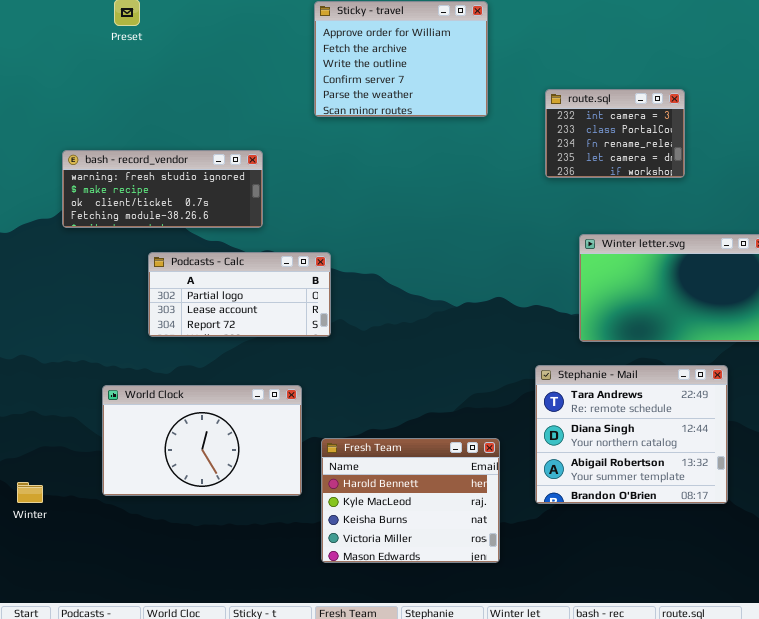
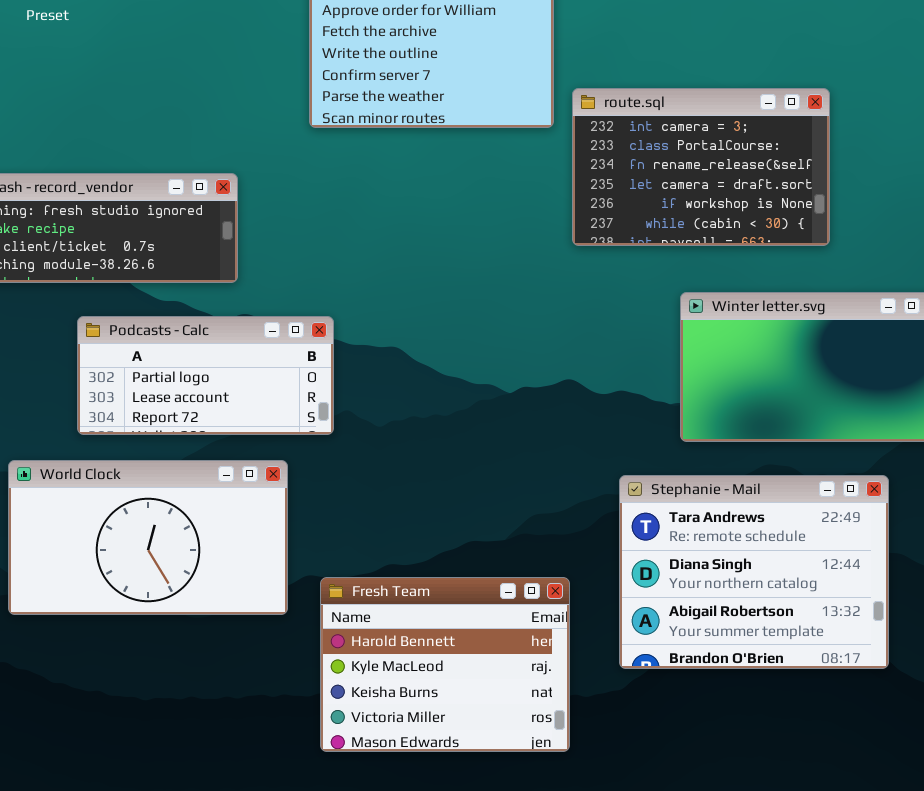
route.sql: [545,89,685,178] -> [572,88,830,246], resized
World Clock: [102,385,302,496] -> [8,460,288,615], moved

